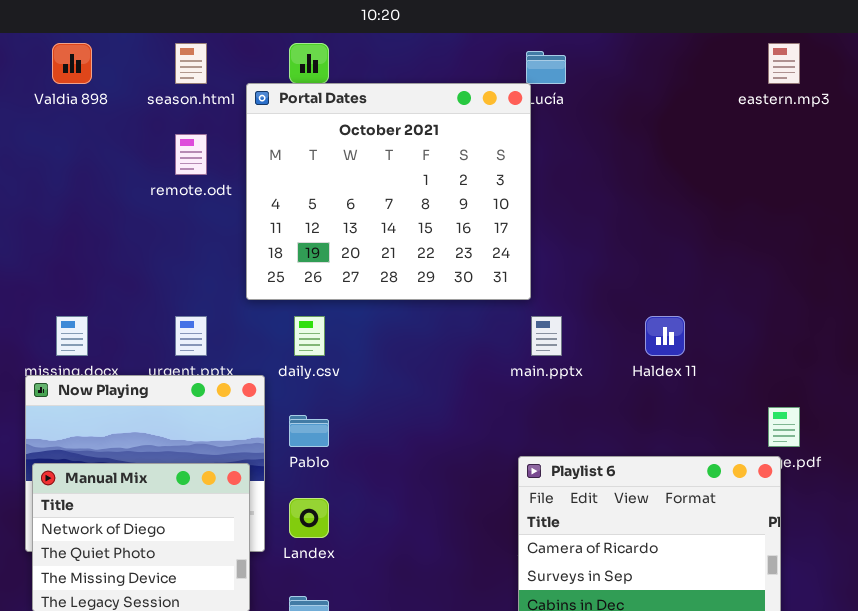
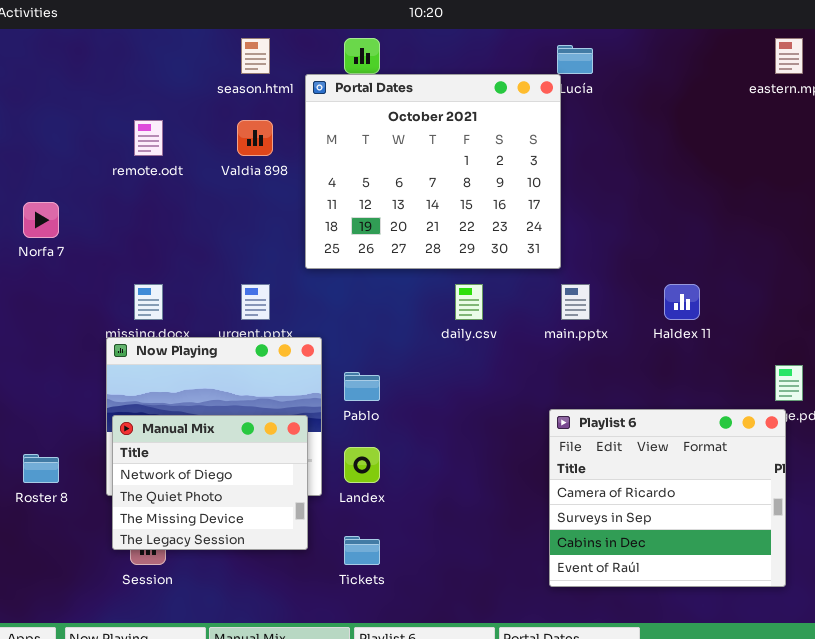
Valdia 898: [52,43,92,84] -> [237,120,273,156], moved
remote.odt: [175,134,207,175] -> [134,120,163,156], moved
daily.csv: [294,316,325,356] -> [455,284,483,320], moved

